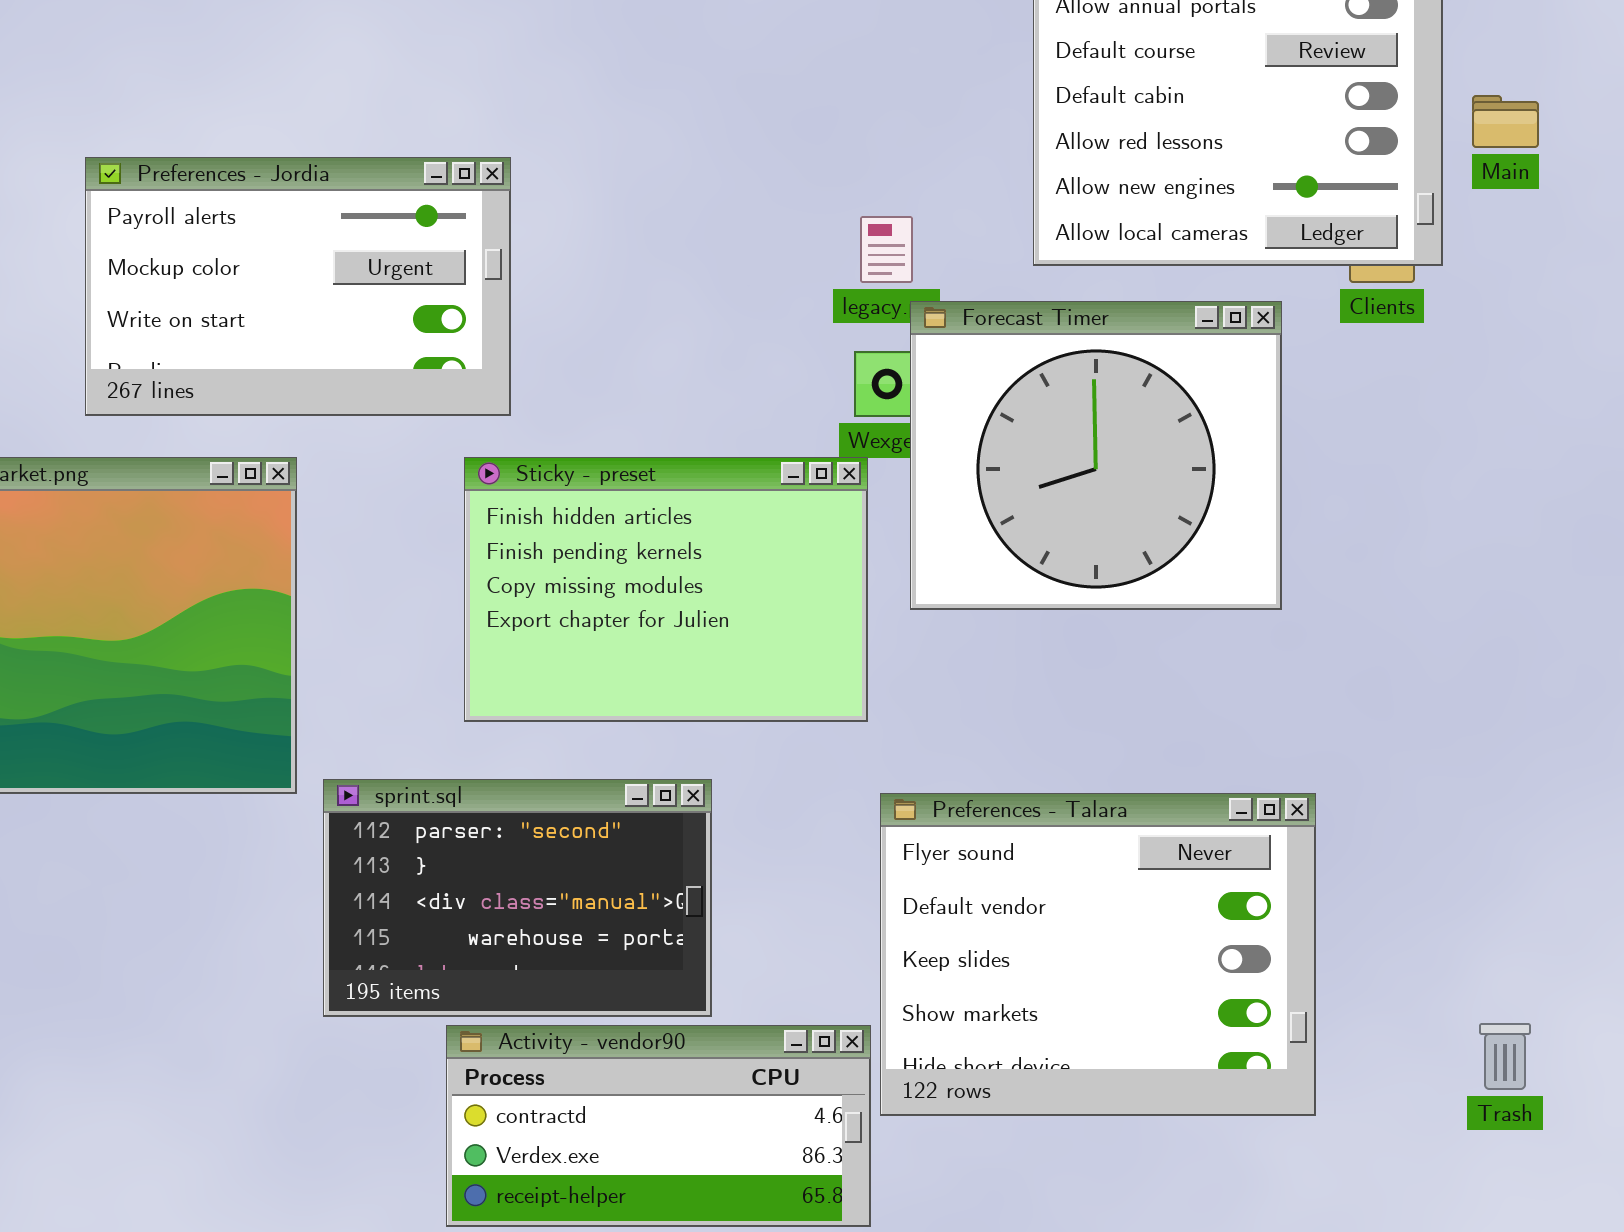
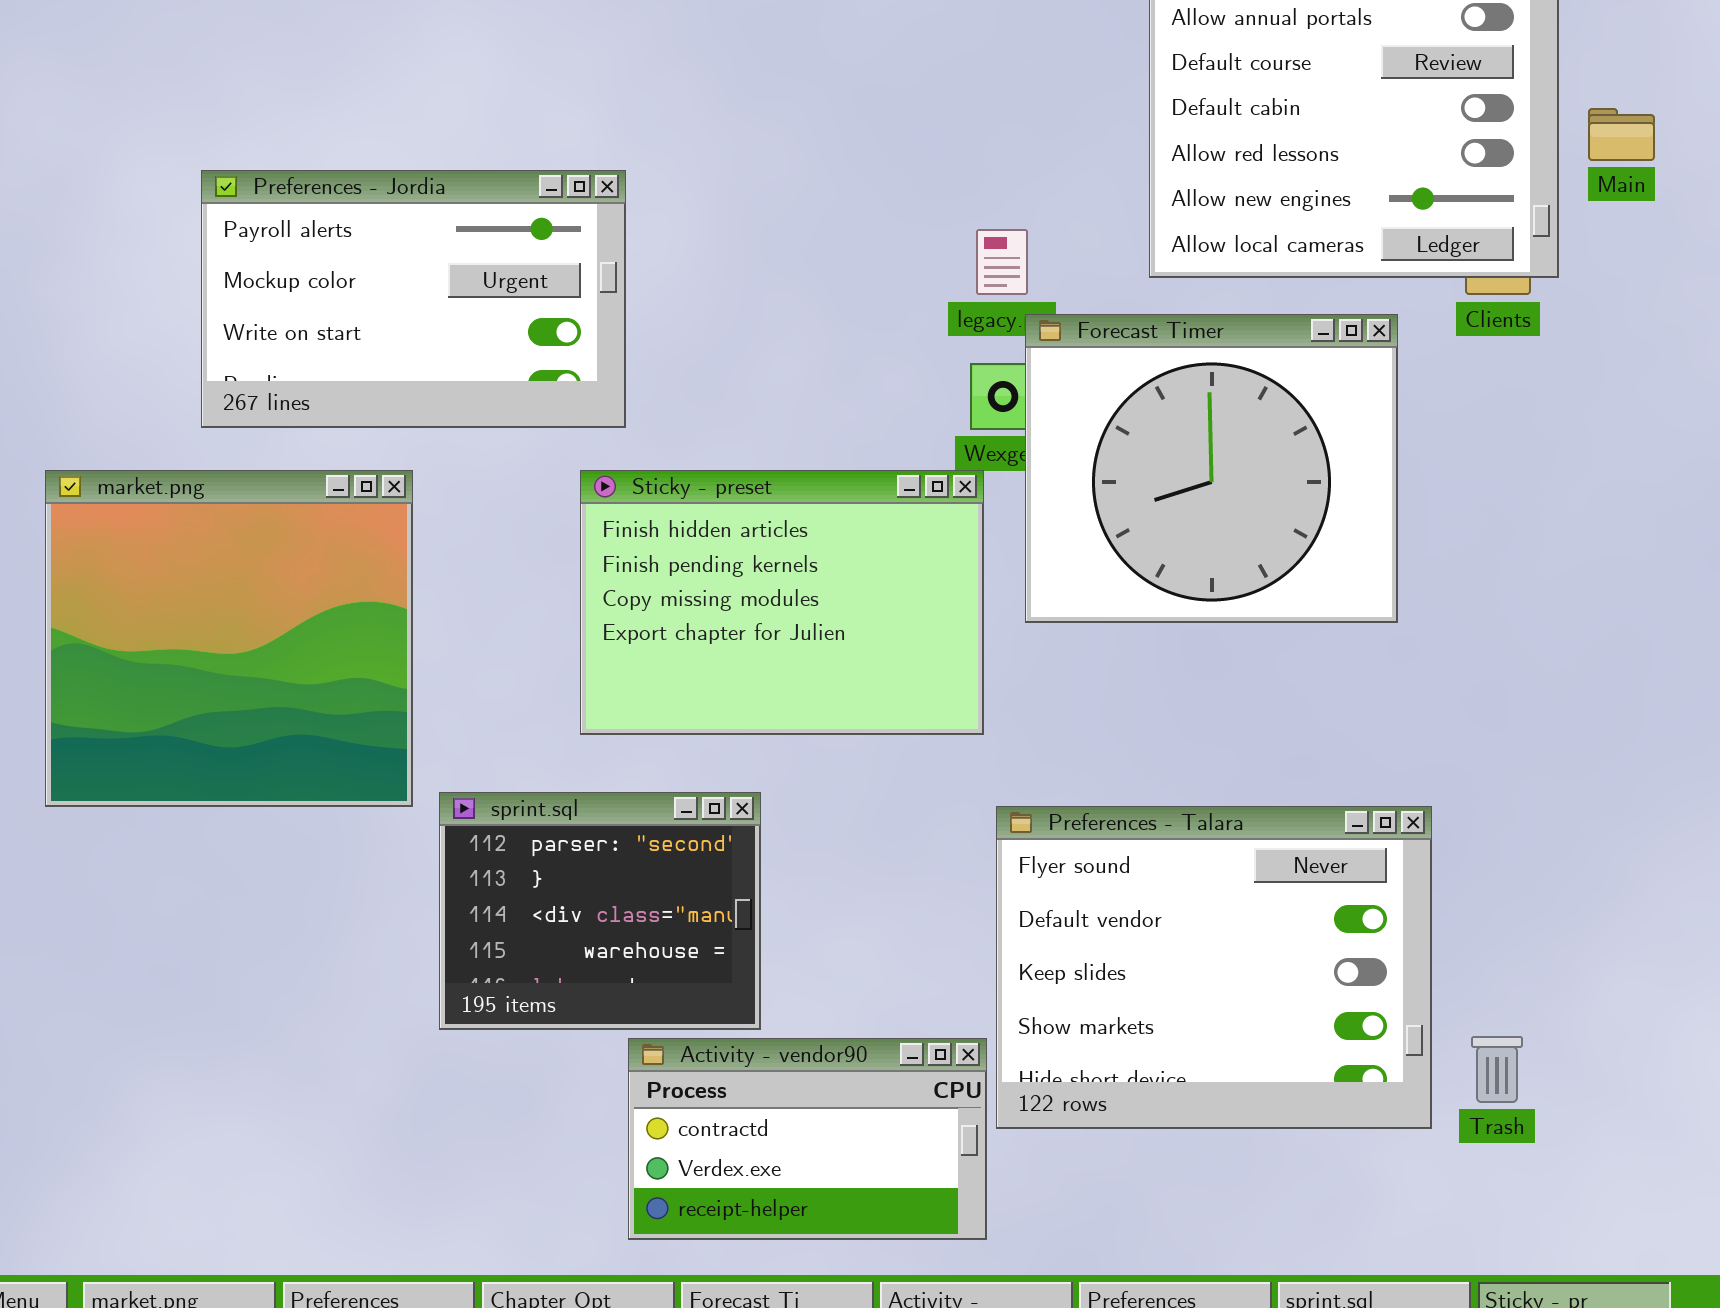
sprint.sql: [323,779,712,1017] -> [439,792,761,1030], resized
Trash: [1479,1023,1531,1090] -> [1471,1036,1523,1103], moved
Activity - vendor90: [446,1025,871,1227] -> [628,1038,987,1240], resized

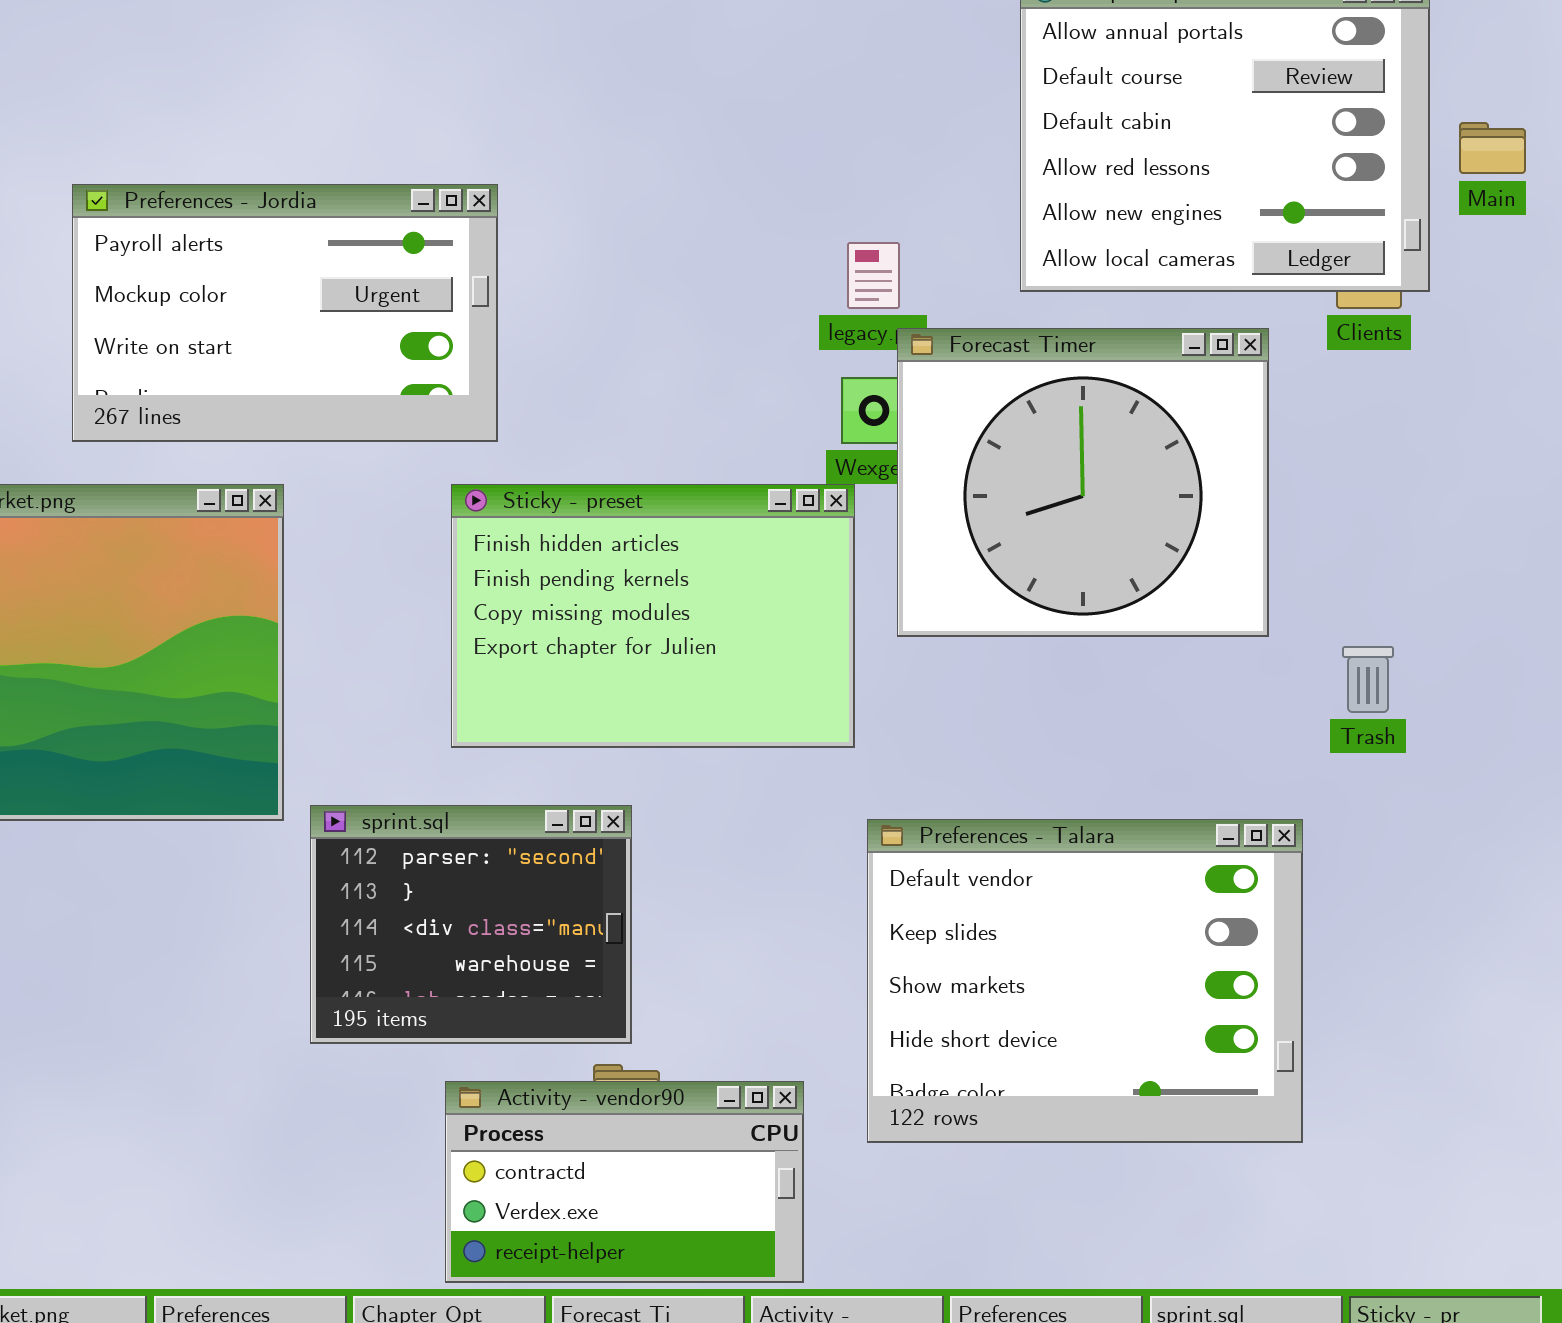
Preferences - Talara: [996,806,1432,1129] -> [867,819,1303,1143], scrolled down 1 row
Trash: [1471,1036,1523,1103] -> [1342,646,1394,713], moved
Activity - vendor90: [628,1038,987,1240] -> [445,1081,804,1283], moved

